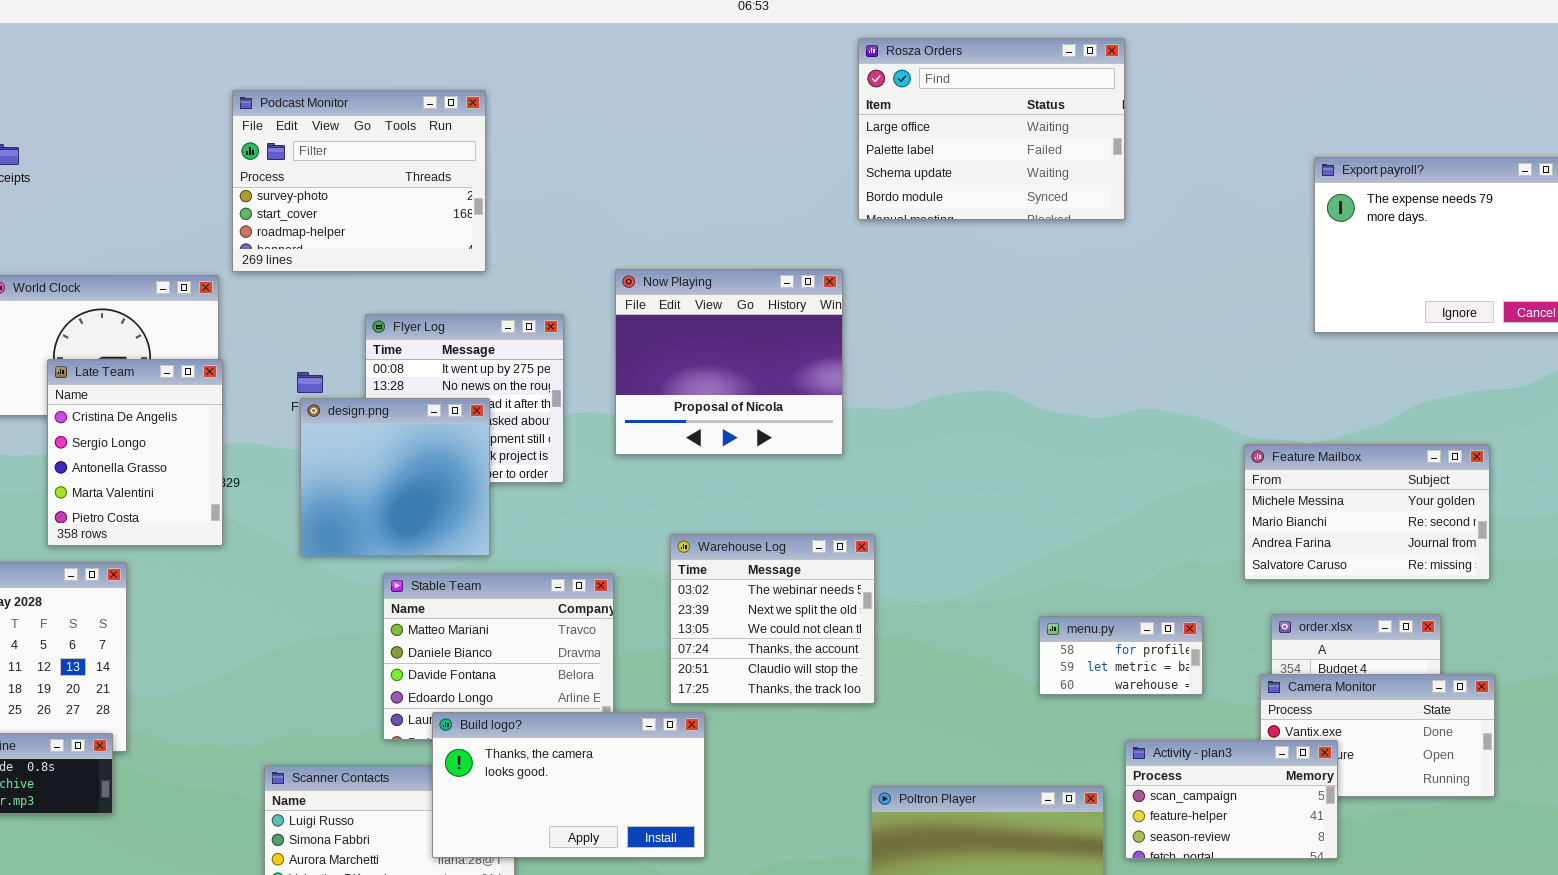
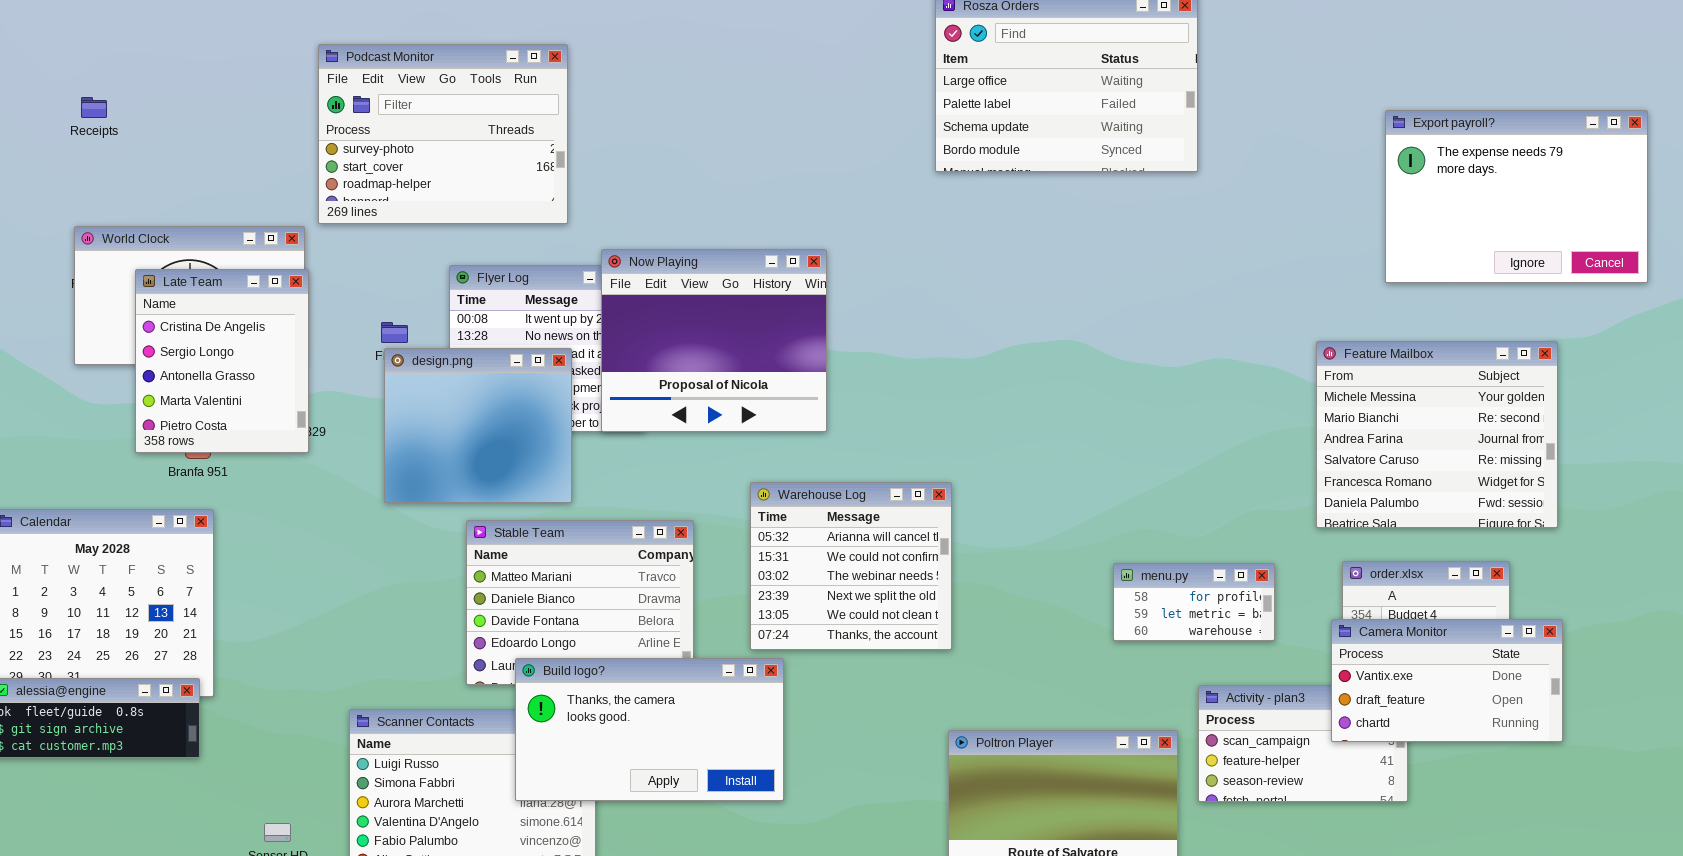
Now Playing: [615,269,843,455] -> [601,249,827,432], moved
Late Team: [47,359,223,546] -> [135,269,309,453], moved
Feature Mailbox: [1244,444,1490,580] -> [1316,341,1558,528], resized
Warehouse Log: [670,534,875,704] -> [750,482,952,650], scrolled up 2 rows
Camera Monitor: [1260,674,1495,797] -> [1331,619,1563,742], raised

